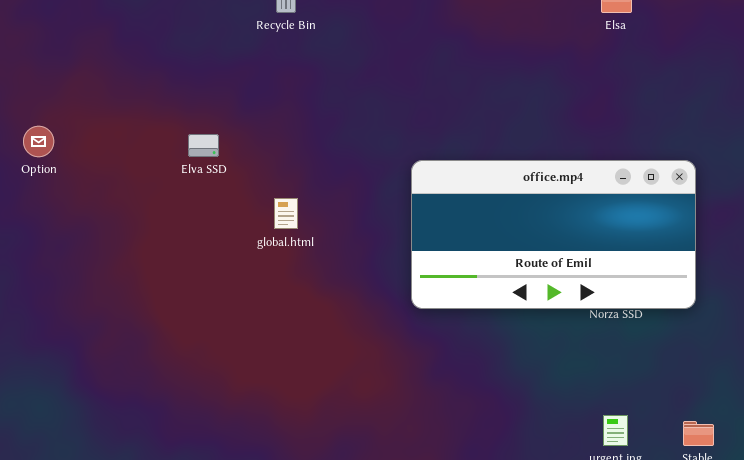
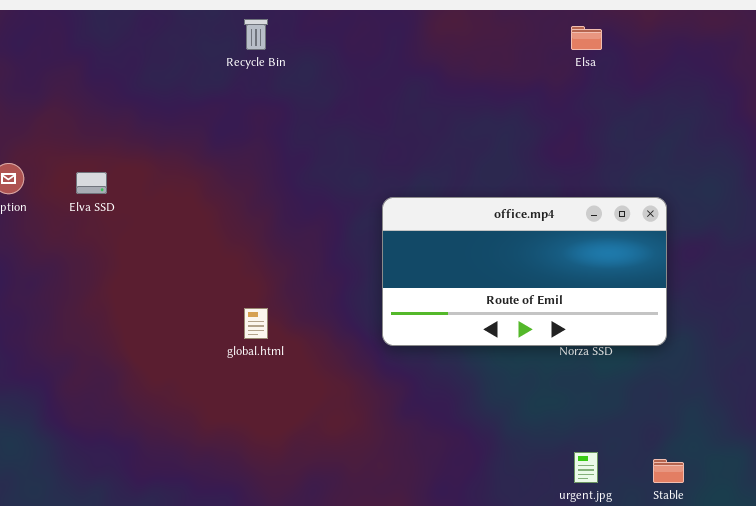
Elva SSD: [188,134,219,157] -> [76,172,107,194], moved
global.html: [274,198,298,229] -> [244,308,268,339], moved

